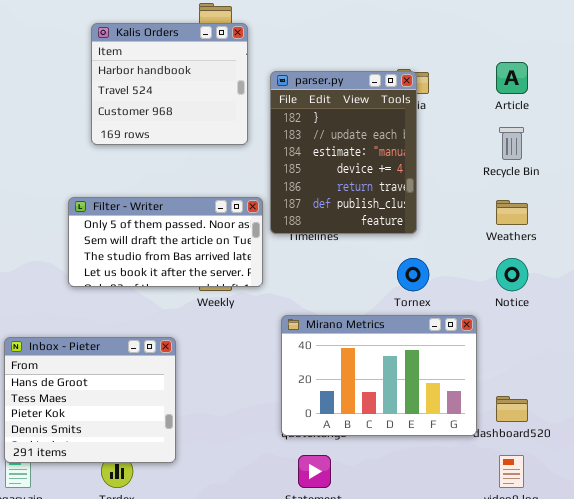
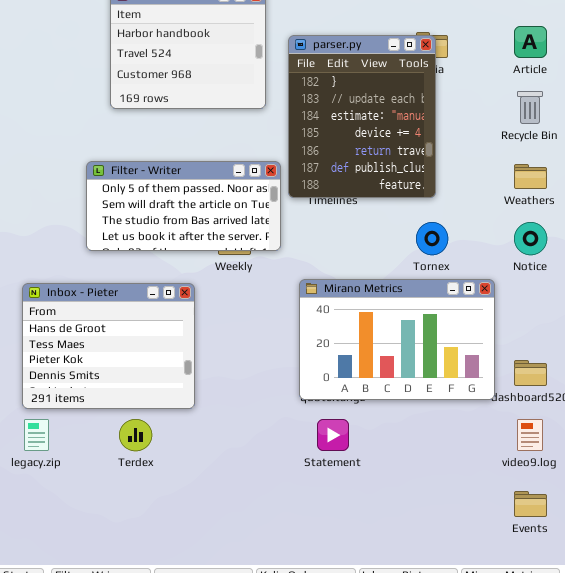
Inbox - Pieter: [4,337,176,463] -> [22,283,195,409], moved

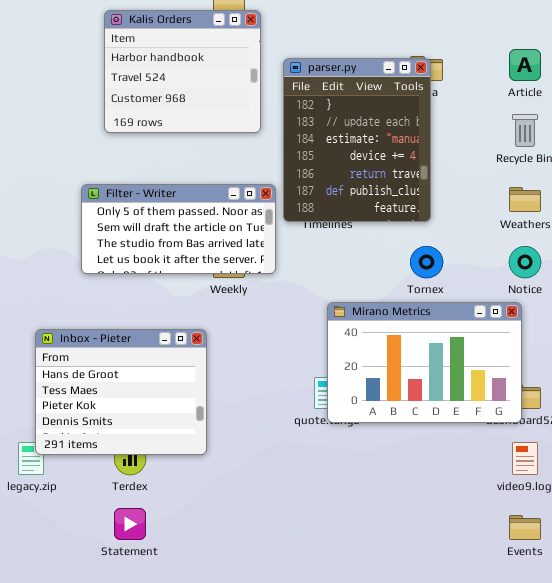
Mirano Metrics: [299,279,495,400] -> [327,302,522,423], moved
Inbox - Pieter: [22,283,195,409] -> [35,329,207,455], moved
Statement: [317,419,349,451] -> [114,508,146,540], moved

